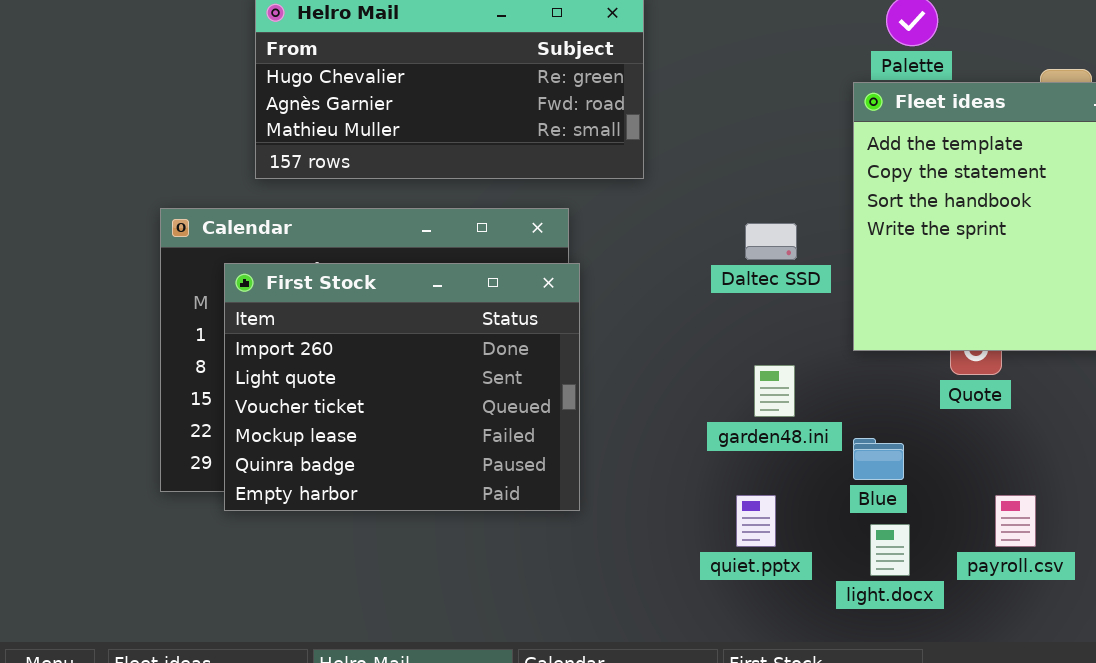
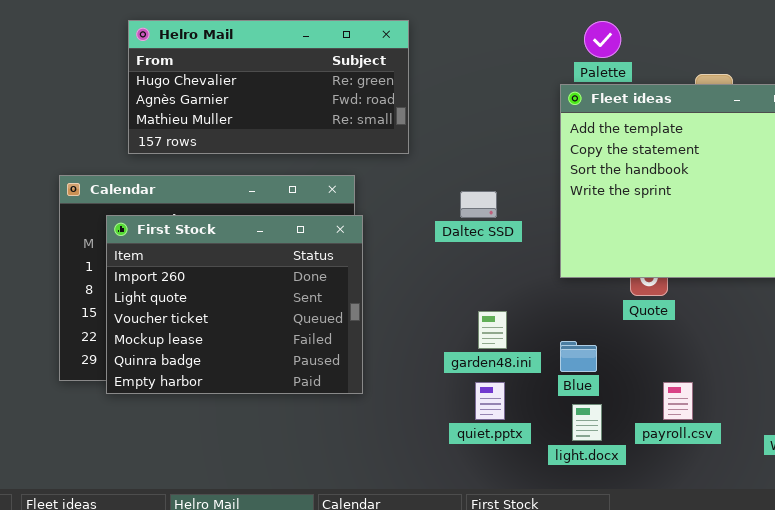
Daltec SSD: [745,223,797,260] -> [460,191,497,218], moved
garden48.ini: [754,365,795,417] -> [478,311,507,349], moved

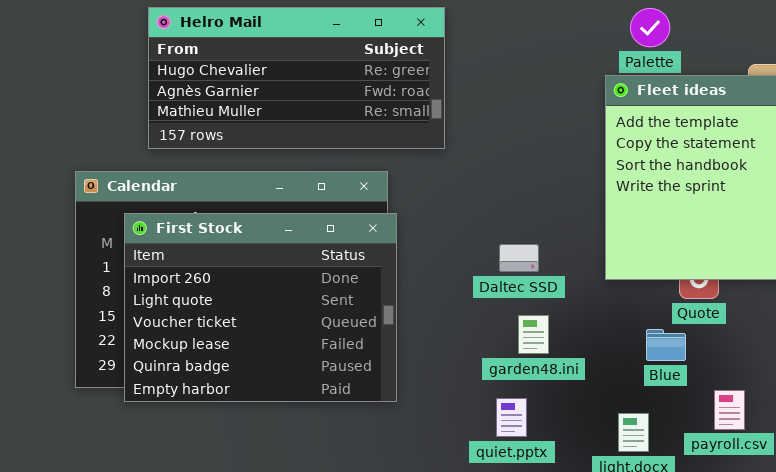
Daltec SSD: [460,191,497,218] -> [499,244,539,272], moved
Blue: [560,341,597,372] -> [646,329,686,361], moved
quiet.pptx: [475,382,505,420] -> [496,398,527,437], moved

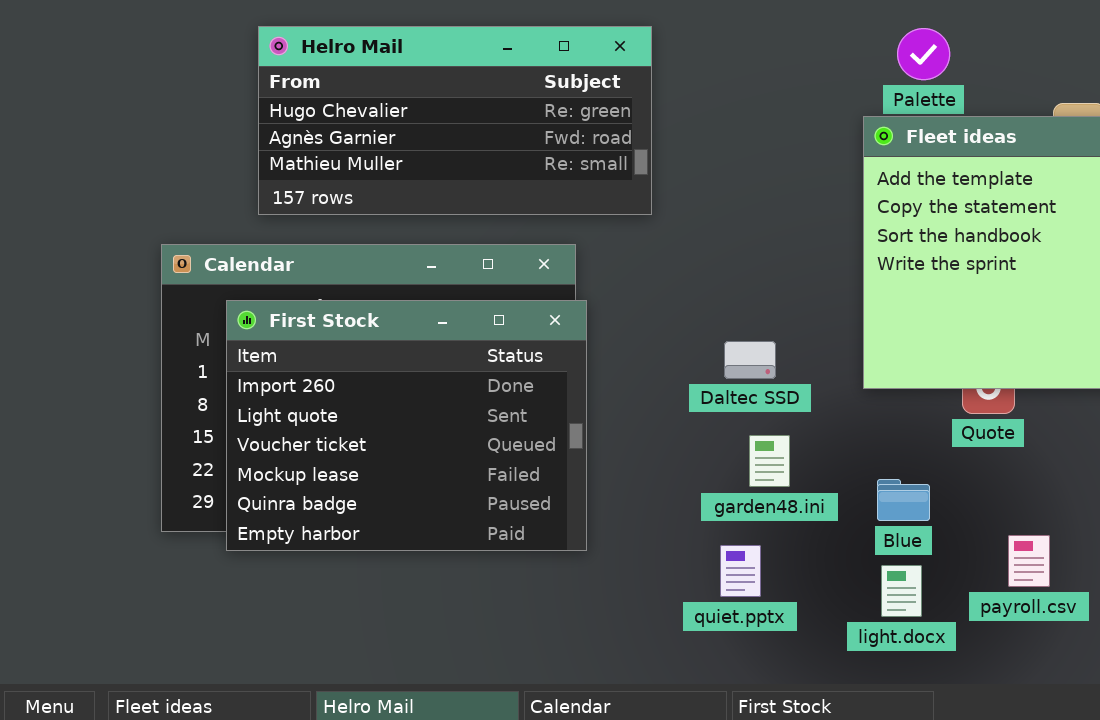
Blue: [646,329,686,361] -> [877,479,930,521], moved

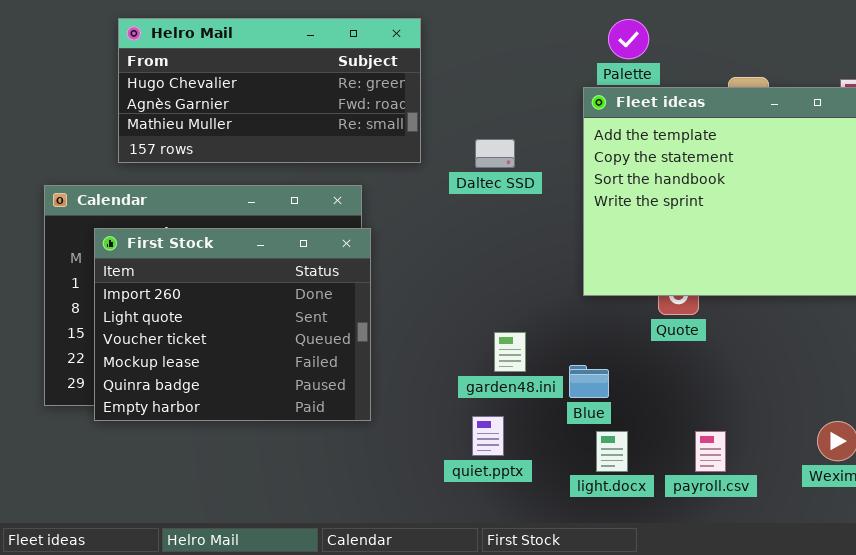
Daltec SSD: [724,341,776,379] -> [475,139,515,168], moved
Blue: [877,479,930,521] -> [569,365,609,398], moved
payroll.csv: [1008,535,1050,587] -> [695,431,726,472], moved

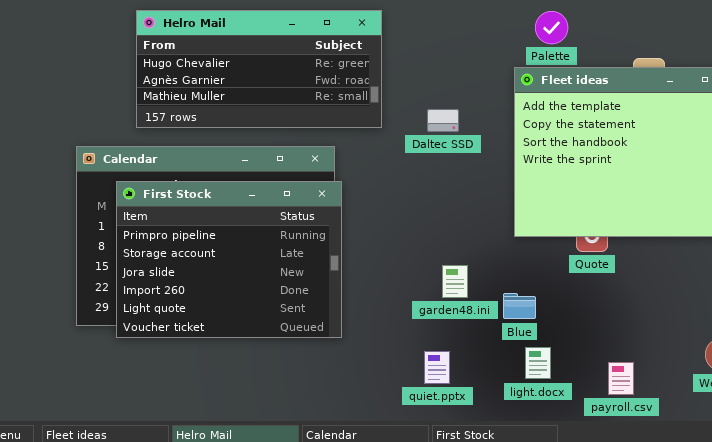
First Stock: [94,228,371,421] -> [116,181,342,338], scrolled up 3 rows
quiet.pptx: [472,416,504,456] -> [424,351,450,384], moved
payroll.csv: [695,431,726,472] -> [608,362,634,395], moved

